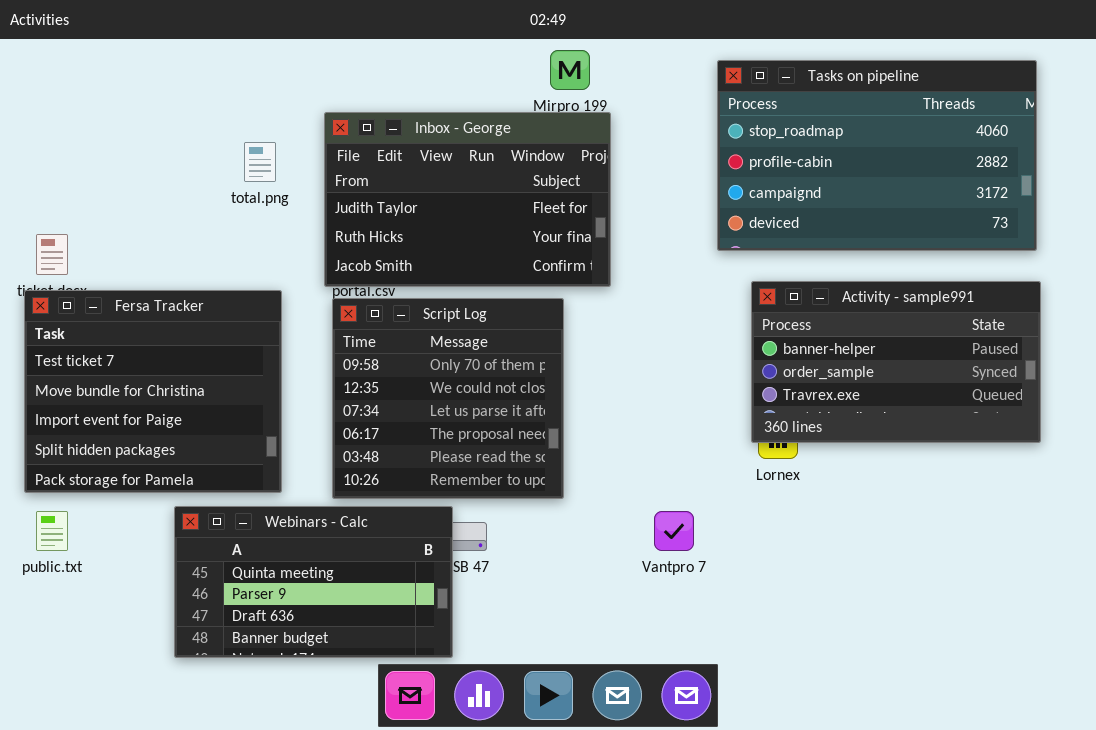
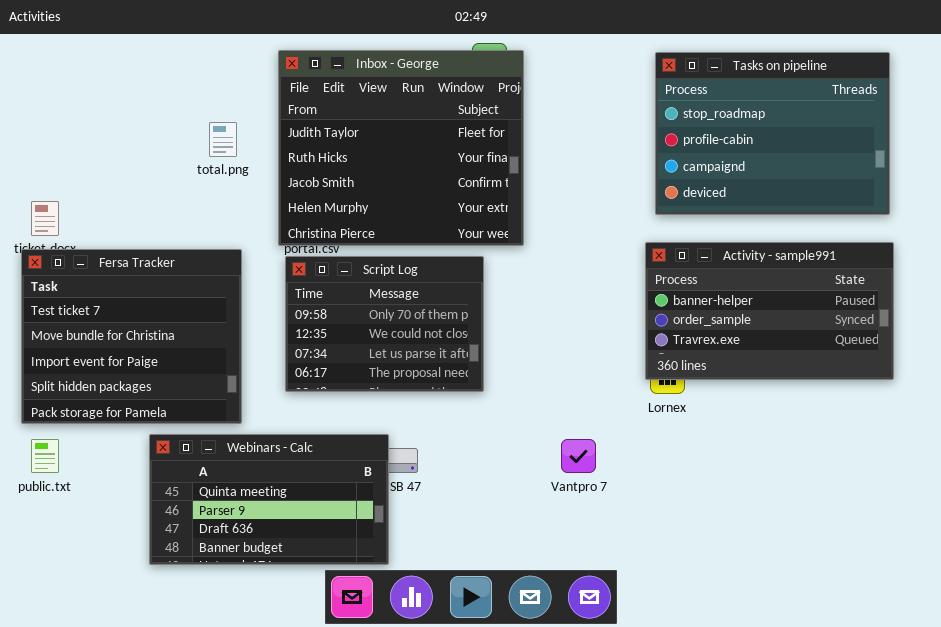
Tasks on pipeline: [717,60,1037,251] -> [655,52,890,215], resized
Inbox - George: [324,112,611,287] -> [278,50,524,246], resized
Script Log: [332,298,564,499] -> [285,256,484,392], resized

